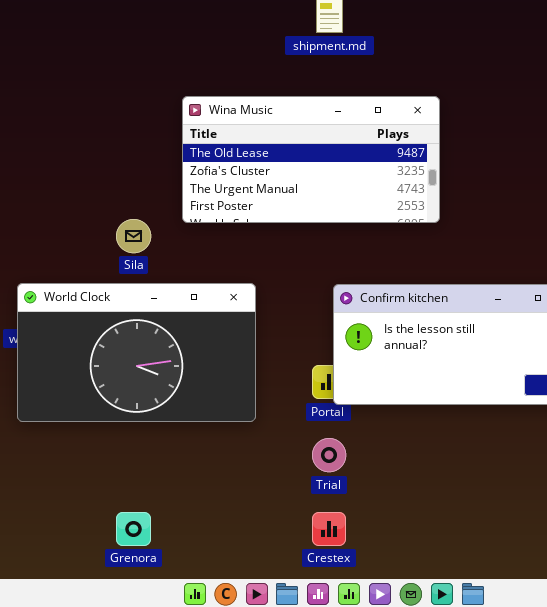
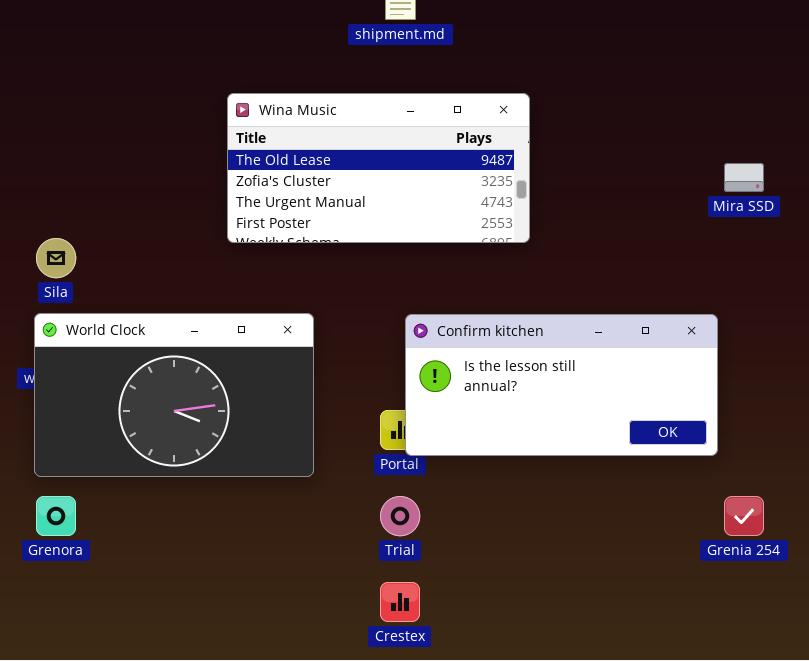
Sila: [116,219,151,253] -> [36,238,76,278], moved
Grenora: [116,512,151,546] -> [36,496,76,536], moved

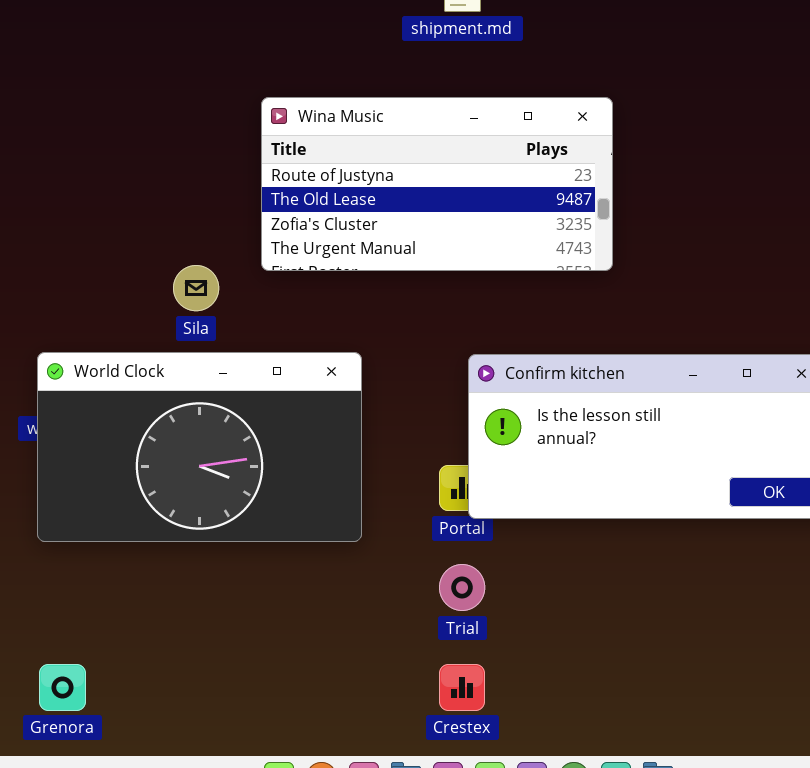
Wina Music: [227,93,530,243] -> [261,97,613,271], scrolled up 1 row
Sila: [36,238,76,278] -> [173,265,219,311], moved
Grenora: [36,496,76,536] -> [39,664,86,711], moved

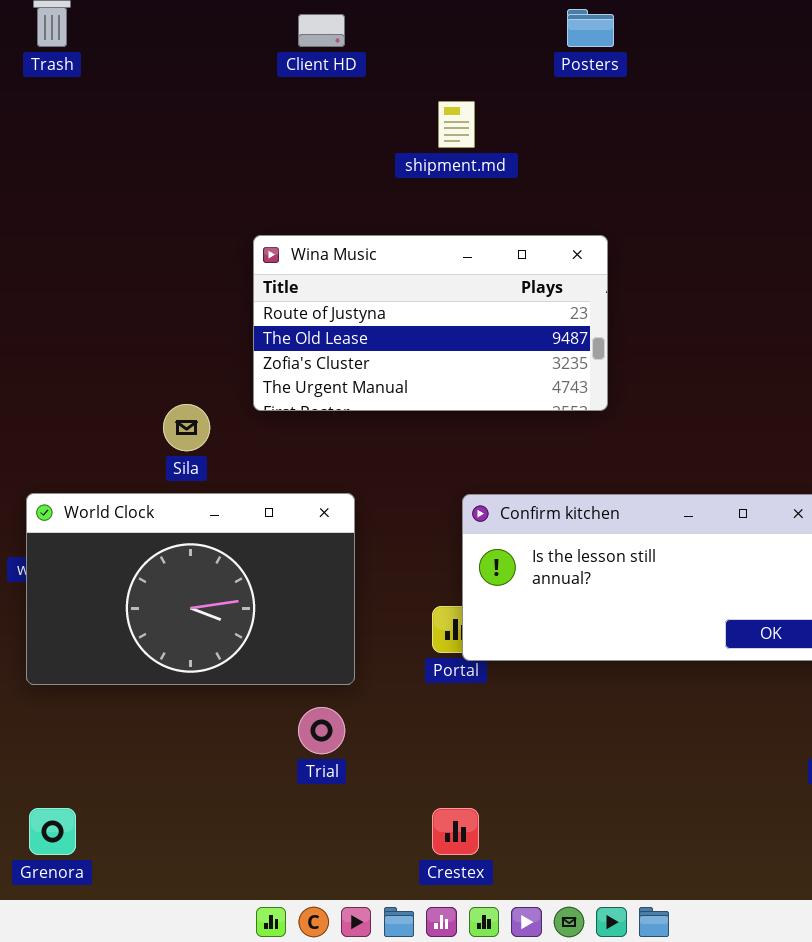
Trial: [439,564,485,611] -> [298,707,345,754], moved

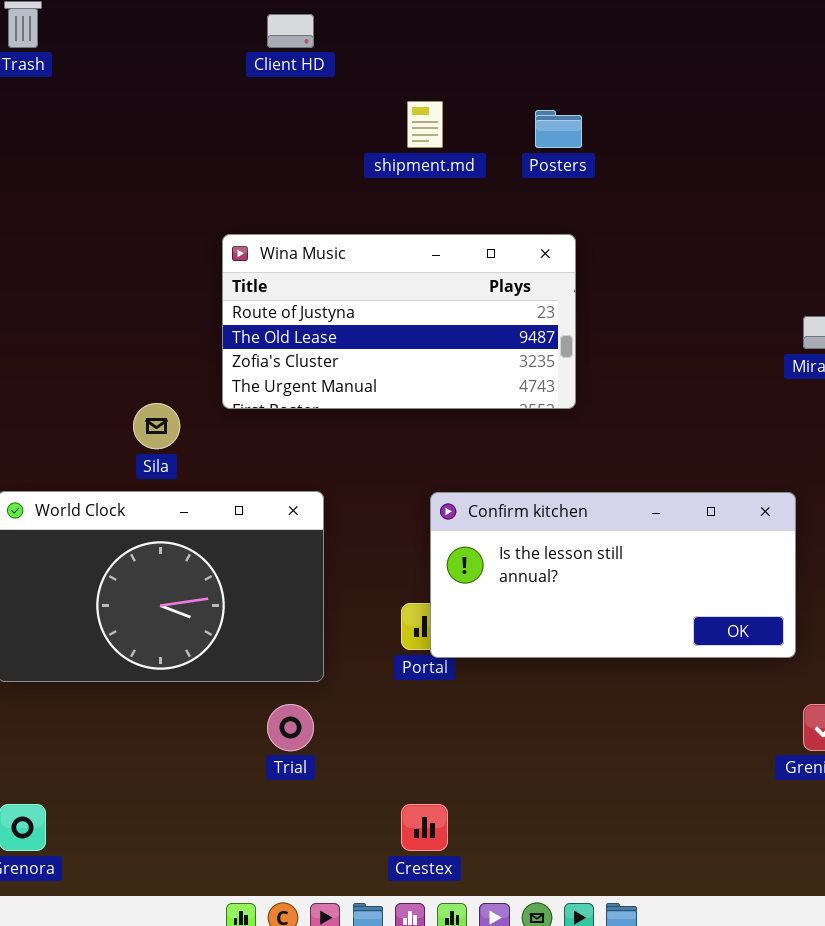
Posters: [567,9,614,47] -> [535,110,582,148], moved

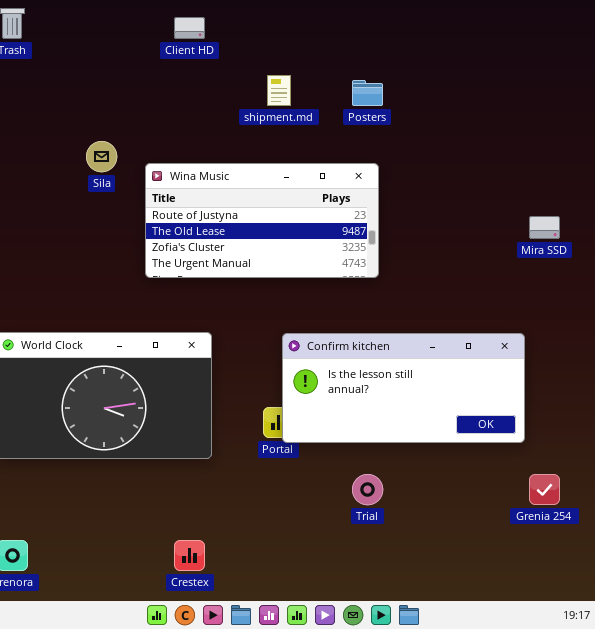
Sila: [133,403,180,449] -> [86,141,117,172], moved
Trial: [267,704,314,751] -> [352,474,383,505], moved
Crestex: [401,804,448,851] -> [174,540,205,571], moved

